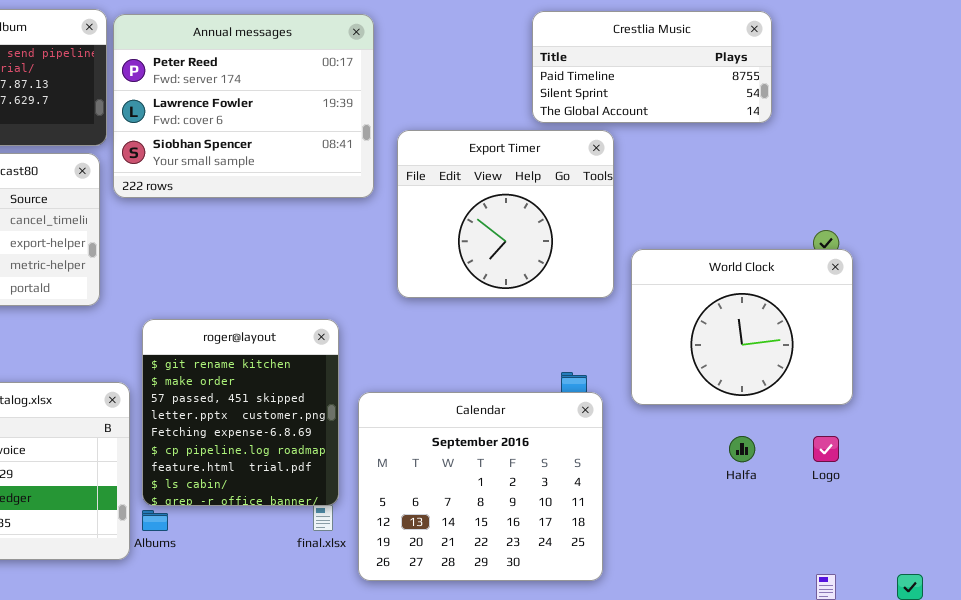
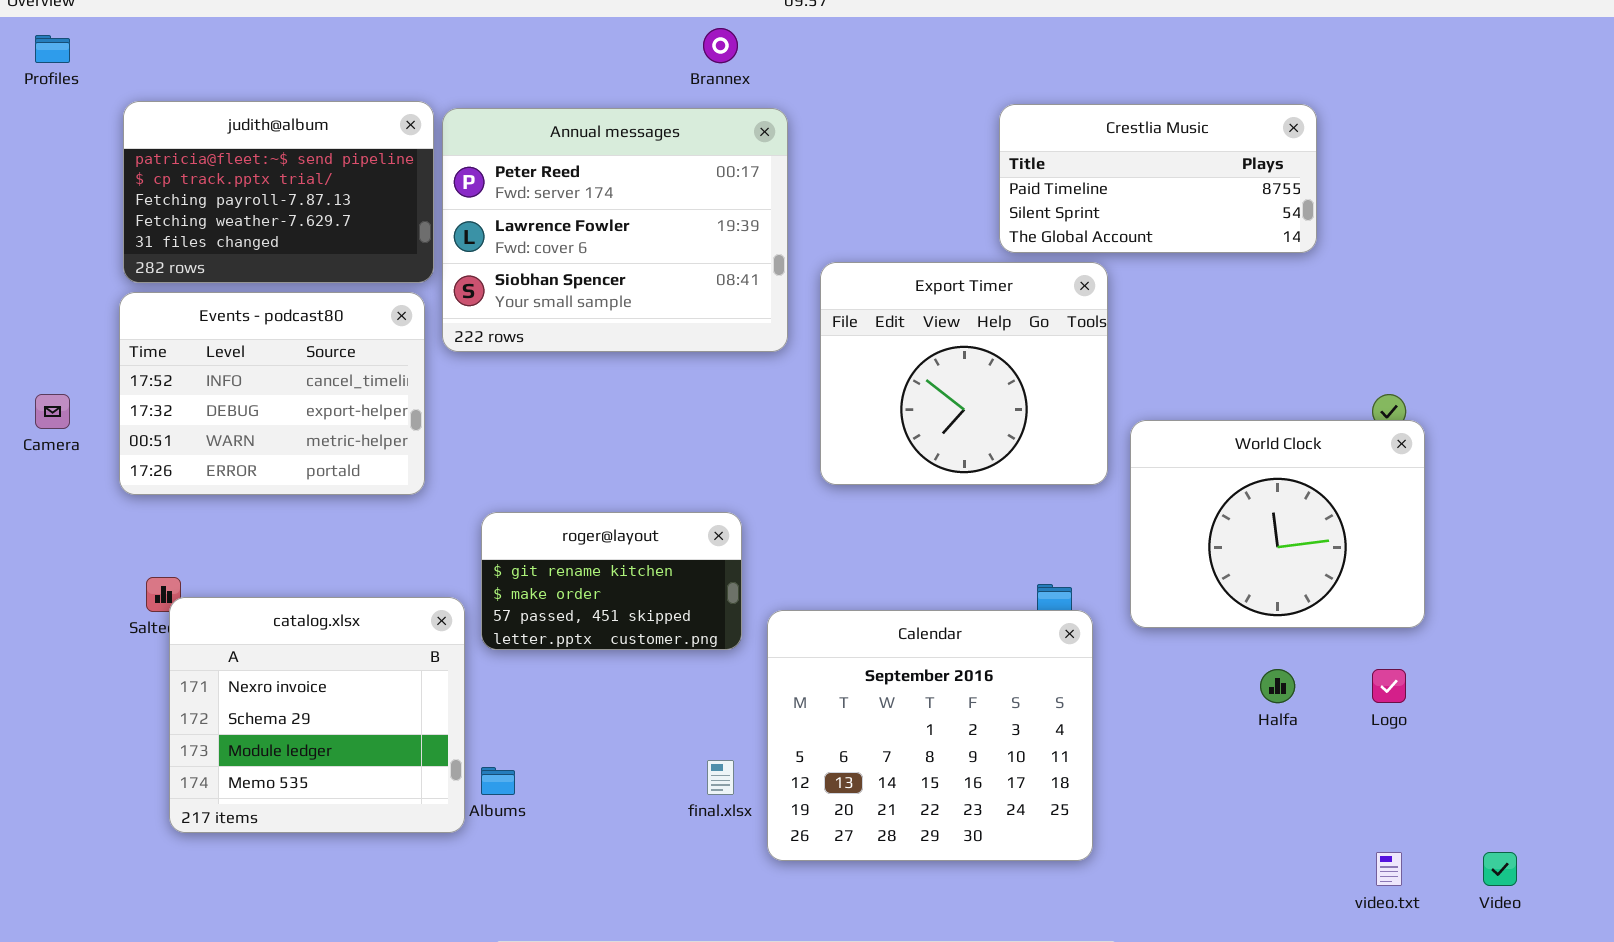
roger@layout: [142,319,339,506] -> [481,512,742,650], resized

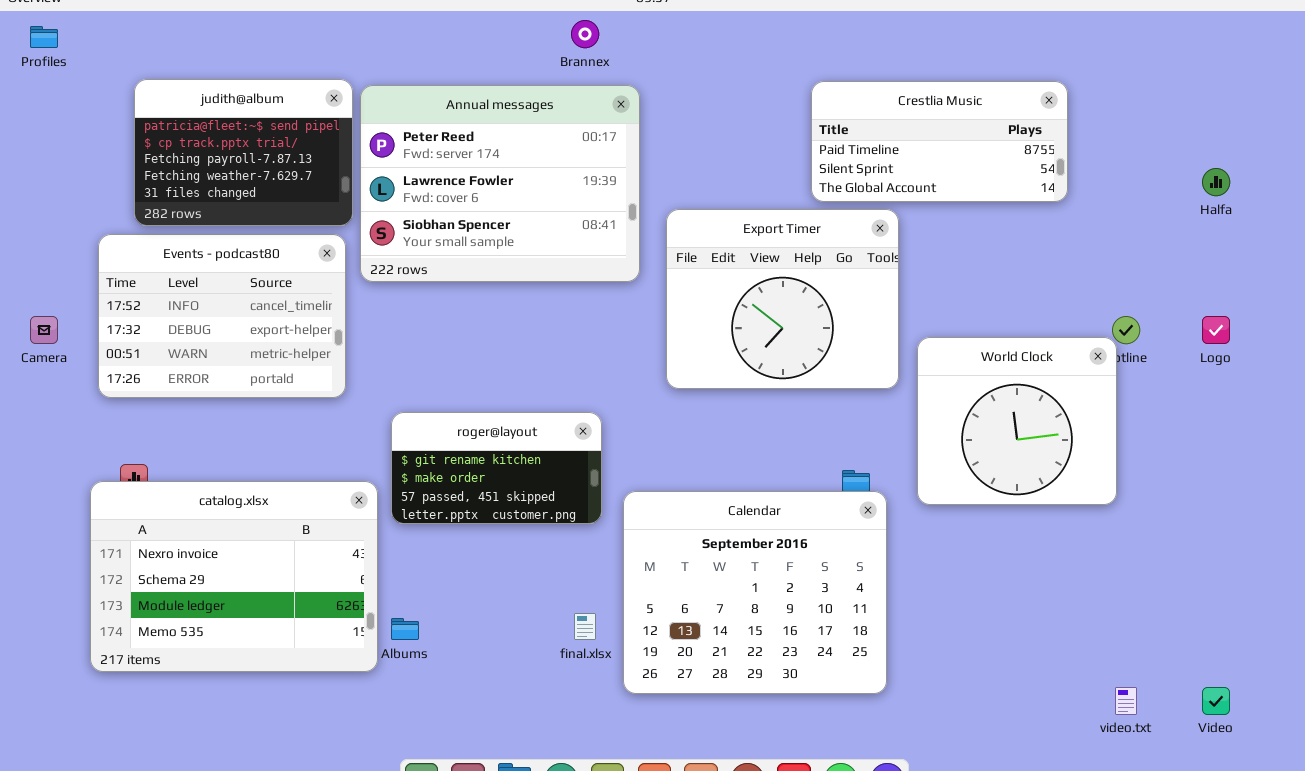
judith@album: [123,101,434,283] -> [134,79,353,226], resized
World Clock: [1130,420,1425,628] -> [917,337,1117,505], resized
catalog.xlsx: [169,597,465,833] -> [90,481,378,672], resized
Halfa: [1260,669,1295,703] -> [1202,168,1230,196], moved
Logo: [1372,669,1406,703] -> [1202,316,1230,344], moved

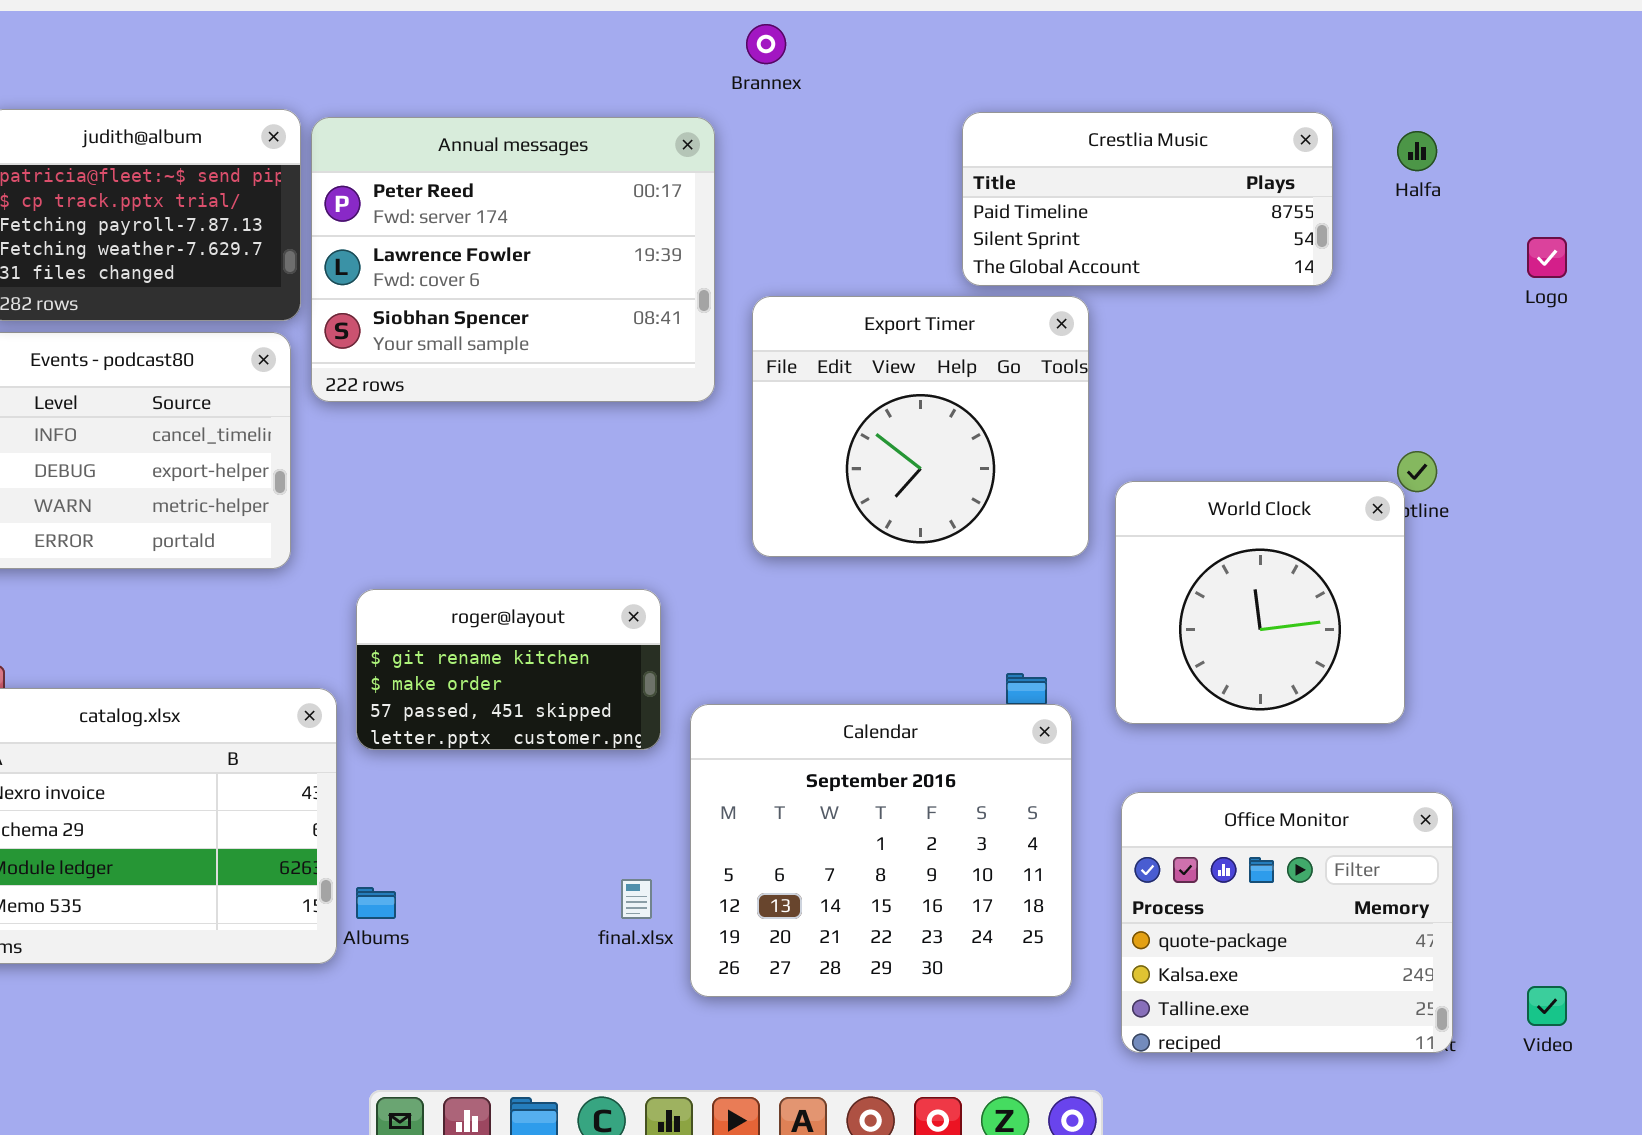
Brannex: [571,20,599,48] -> [746,24,786,64], moved
Halfa: [1202,168,1230,196] -> [1397,131,1437,171], moved
Logo: [1202,316,1230,344] -> [1527,237,1567,278], moved
Office Monitor: none -> [1121,792,1453,1053], opened

